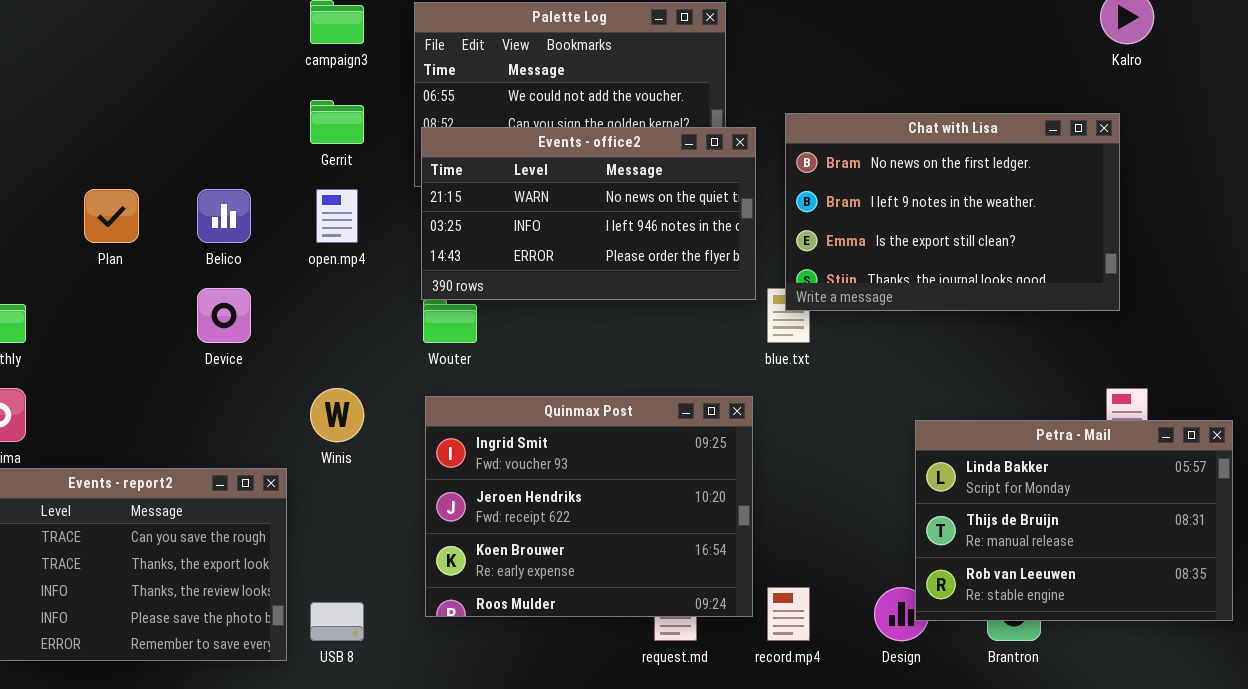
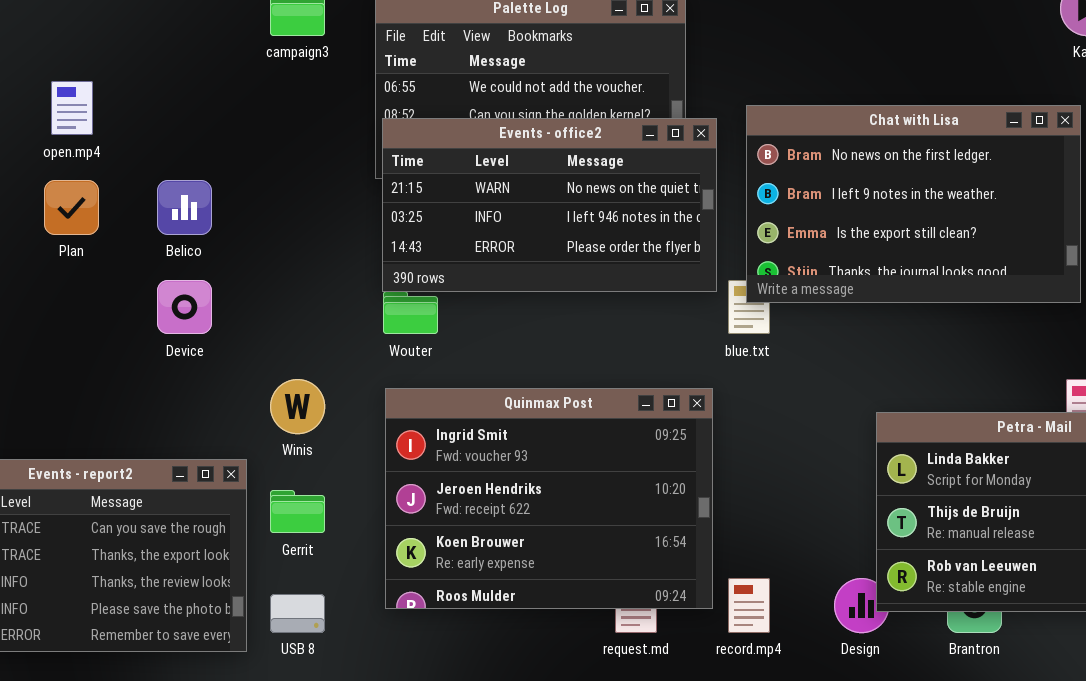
Gerrit: [310,100,364,144] -> [270,490,325,533], moved
open.mp4: [316,189,358,243] -> [51,81,93,135], moved

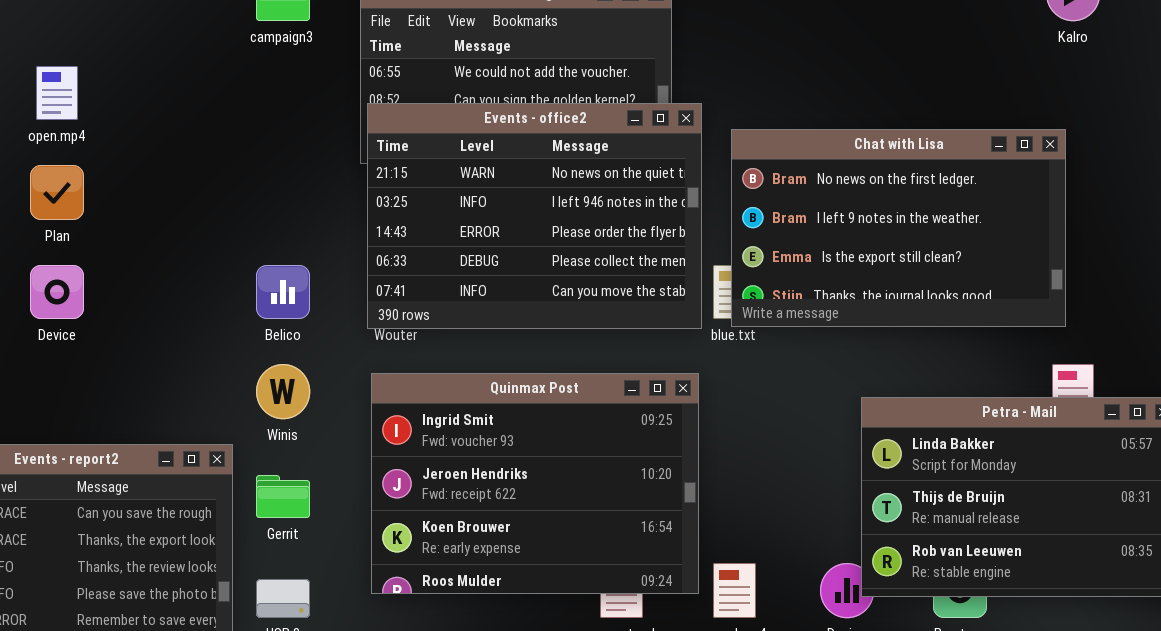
Chat with Lisa: [746,105,1081,303] -> [731,129,1066,327], moved
Events - office2: [382,118,717,292] -> [367,103,702,329], resized
Belico: [157,180,212,235] -> [256,265,310,319], moved
Device: [157,280,212,334] -> [30,265,84,319], moved

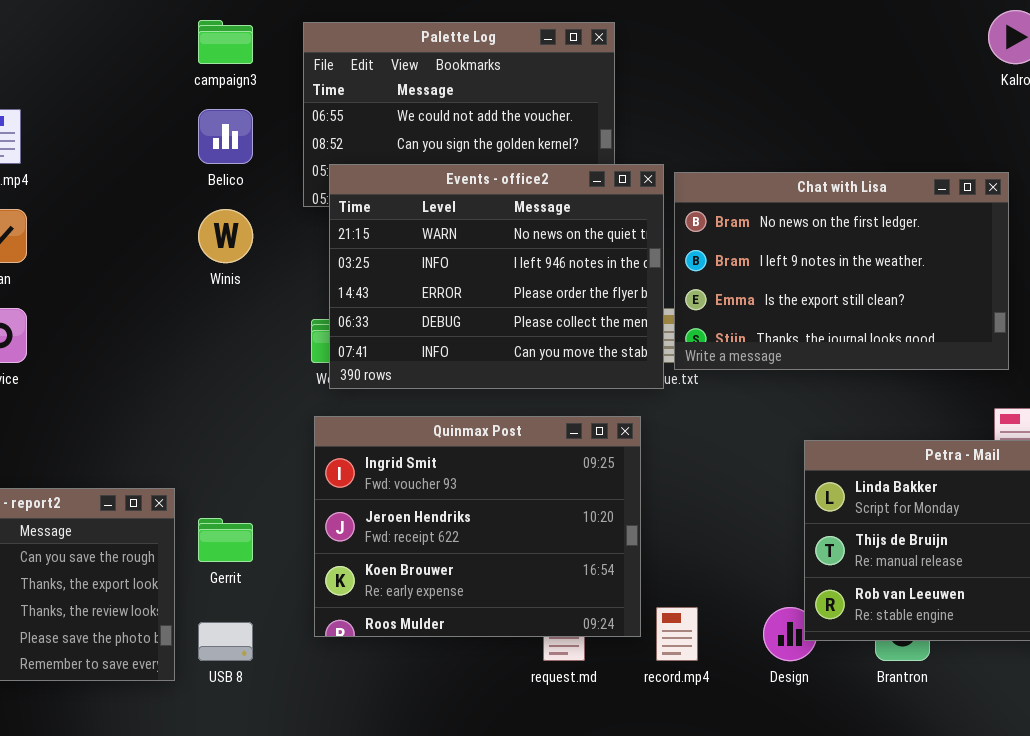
Events - office2: [367,103,702,329] -> [329,164,664,389], moved
Belico: [256,265,310,319] -> [198,109,253,164], moved
Winis: [256,364,310,419] -> [198,209,253,263], moved

